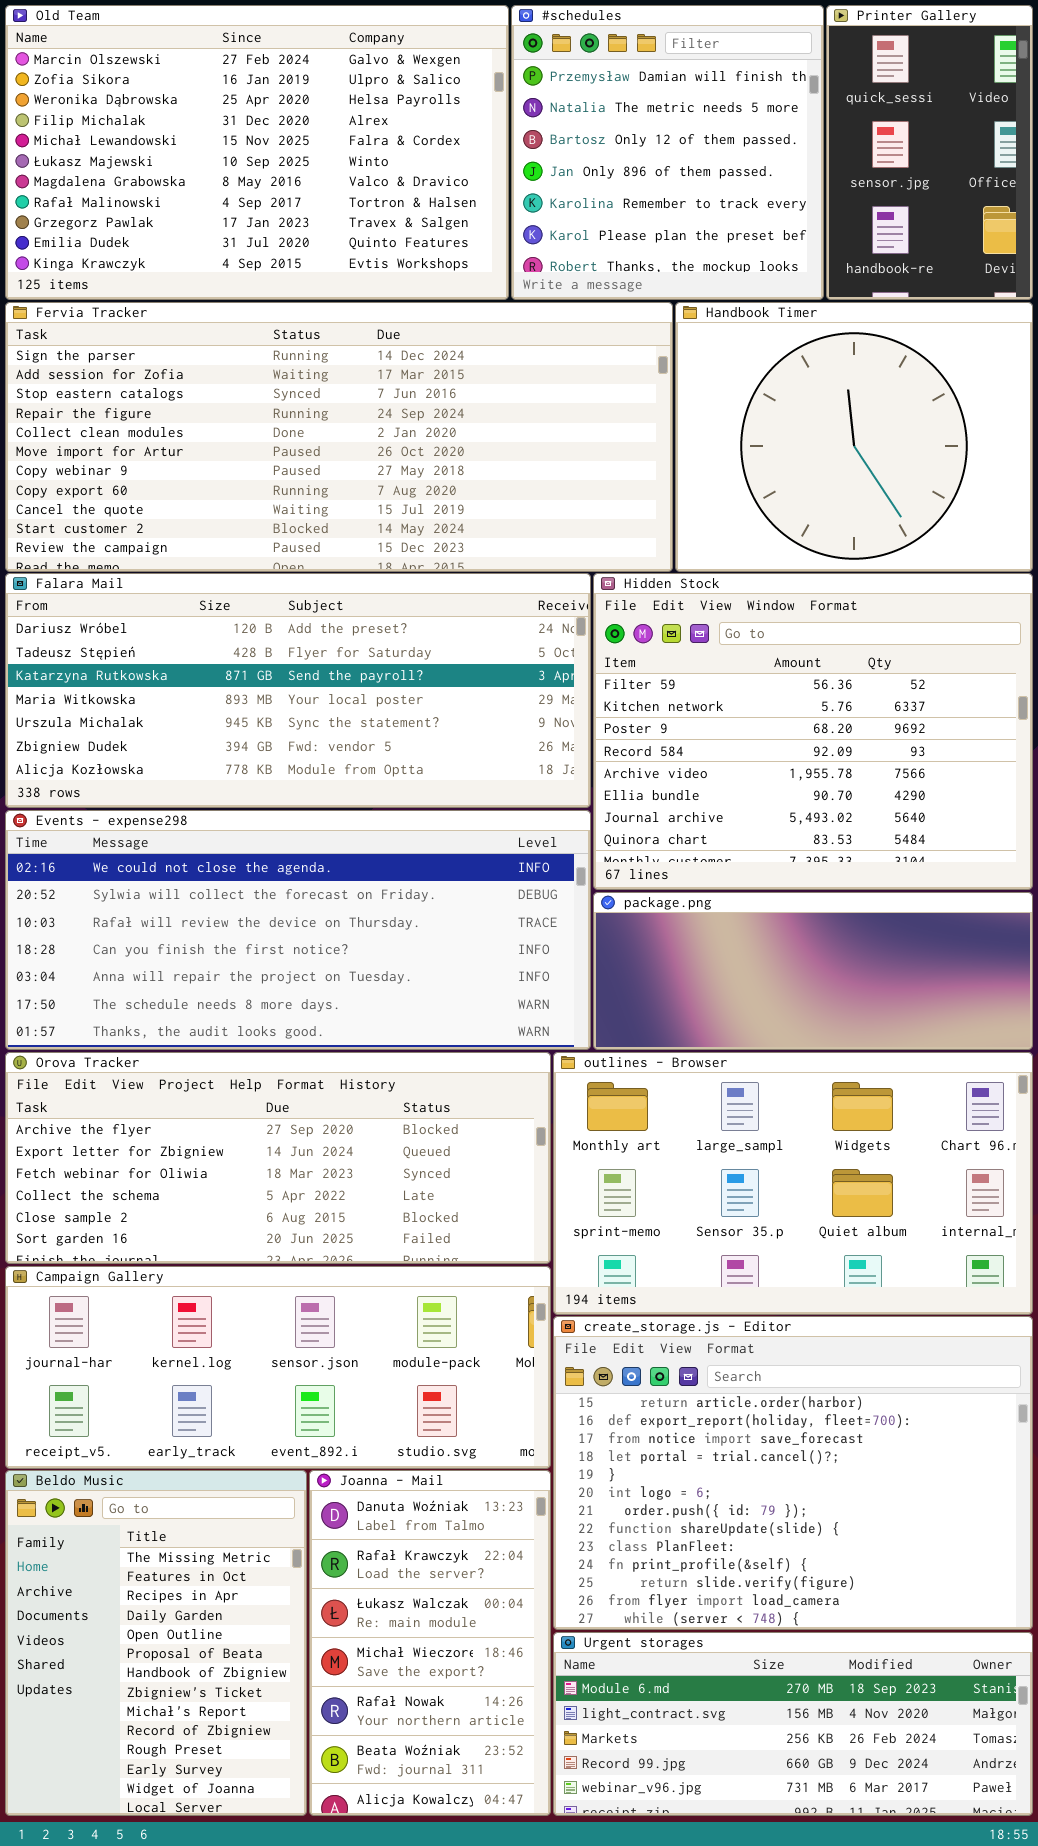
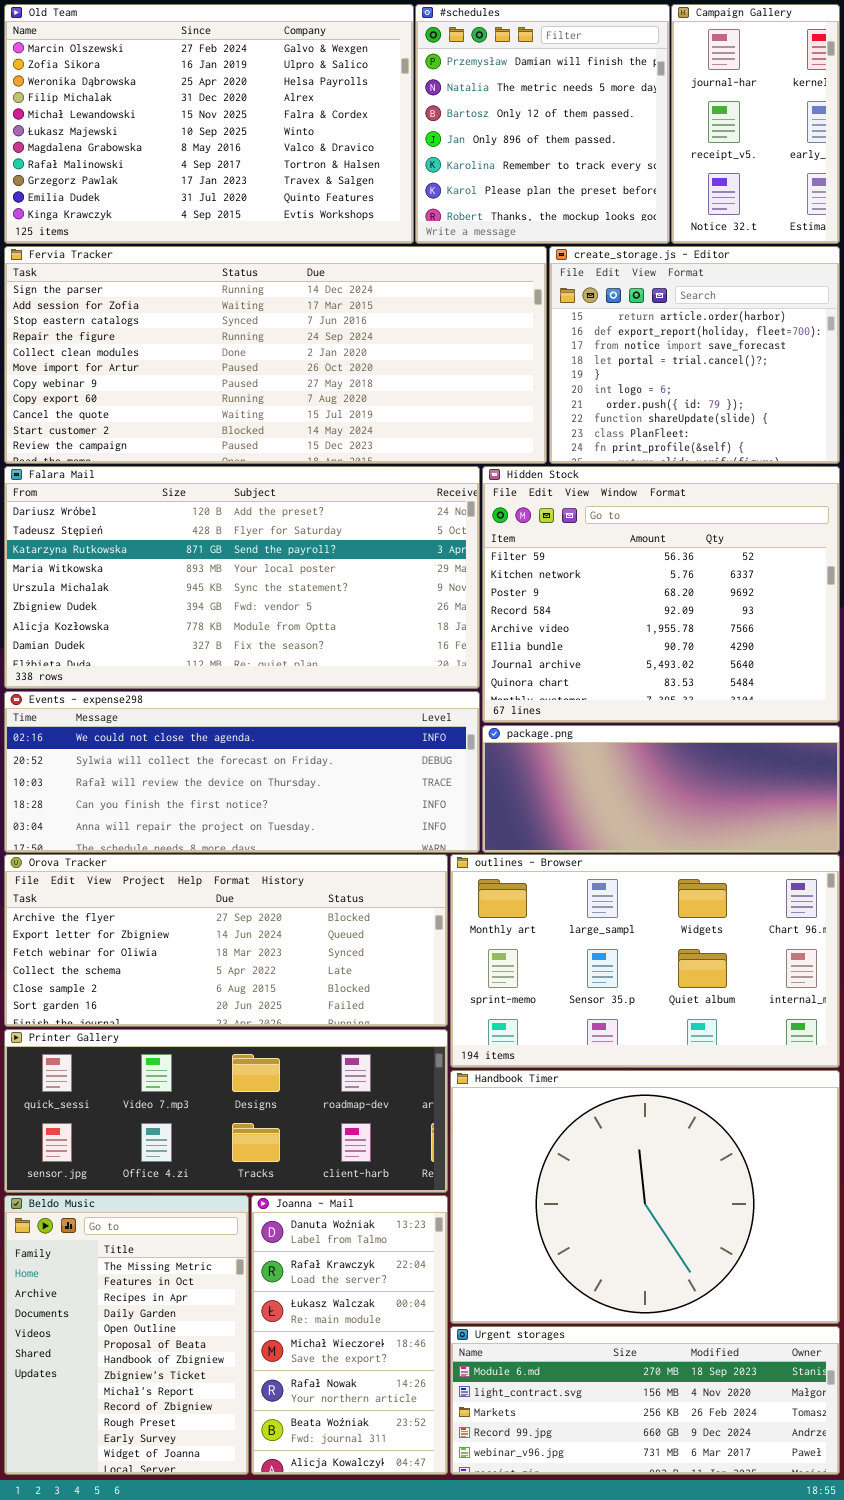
Printer Gallery: [826,5,1033,300] -> [4,1029,448,1193], moved, resized
Handbook Timer: [675,302,1033,572] -> [450,1070,840,1324], moved, resized
Falara Mail: [5,573,591,808] -> [4,466,480,689], resized
Events - expense298: [5,810,591,1050] -> [4,691,480,853], resized
Campaign Gallery: [5,1266,551,1469] -> [671,4,840,244], moved, resized
create_storage.js - Editor: [553,1316,1033,1630] -> [549,246,840,464], moved, resized

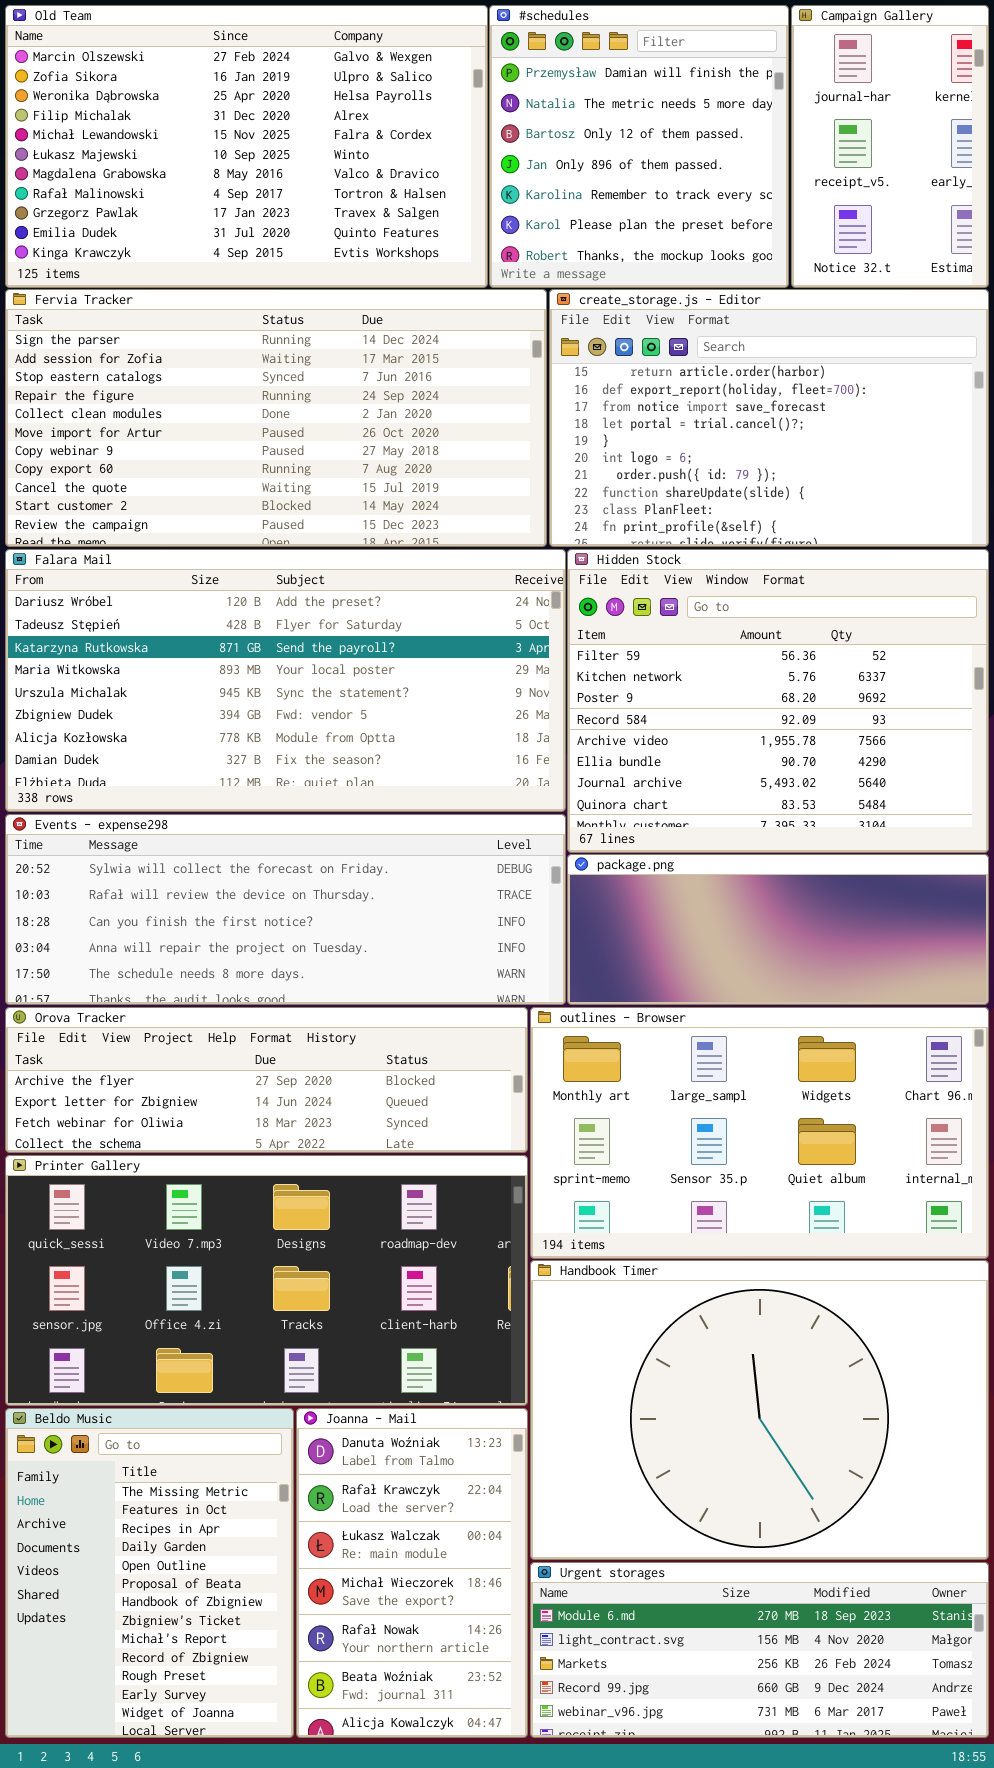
Fervia Tracker: [4,246,547,464] -> [5,289,547,547], resized
create_storage.js - Editor: [549,246,840,464] -> [549,289,989,547], resized
Events - expense298: [4,691,480,853] -> [5,814,566,1005], scrolled down 1 row
Orova Tracker: [4,854,448,1027] -> [5,1007,528,1153], resized
Printer Gallery: [4,1029,448,1193] -> [5,1155,528,1406], resized

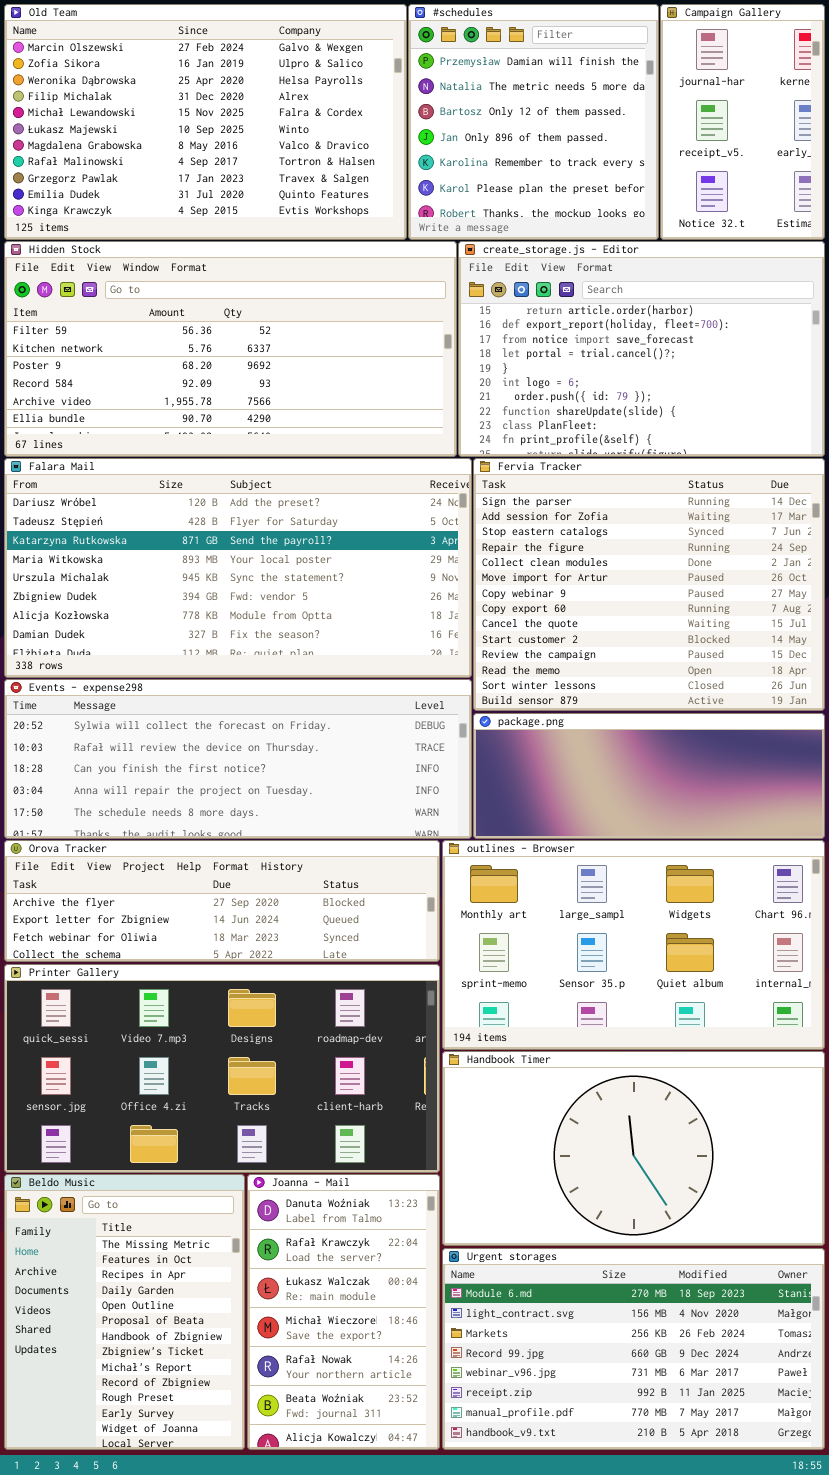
Fervia Tracker: [5,289,547,547] -> [473,458,825,711], moved, resized
Hidden Stock: [567,549,989,853] -> [4,241,457,457], moved, resized
Handbook Timer: [530,1260,989,1560] -> [442,1051,825,1246], resized
Urgent storages: [530,1562,989,1738] -> [442,1248,825,1450], resized

